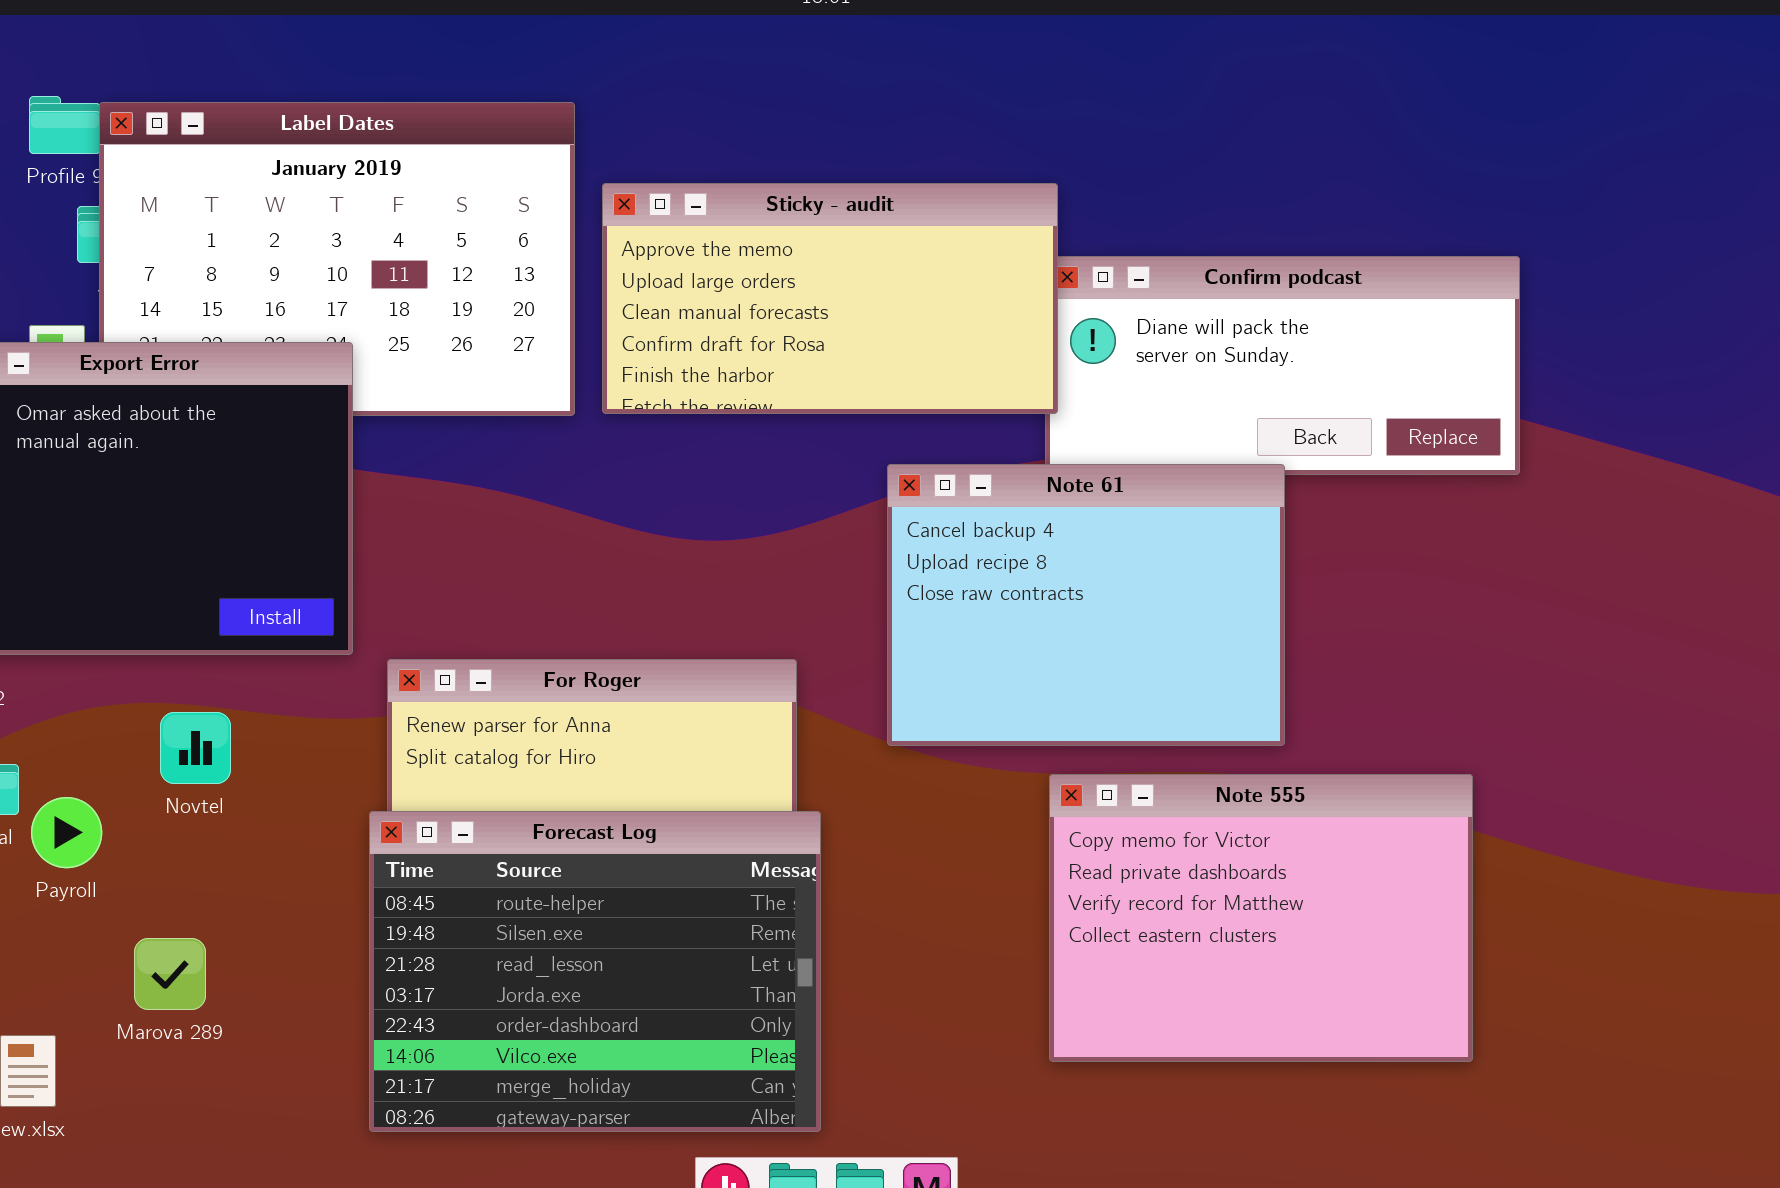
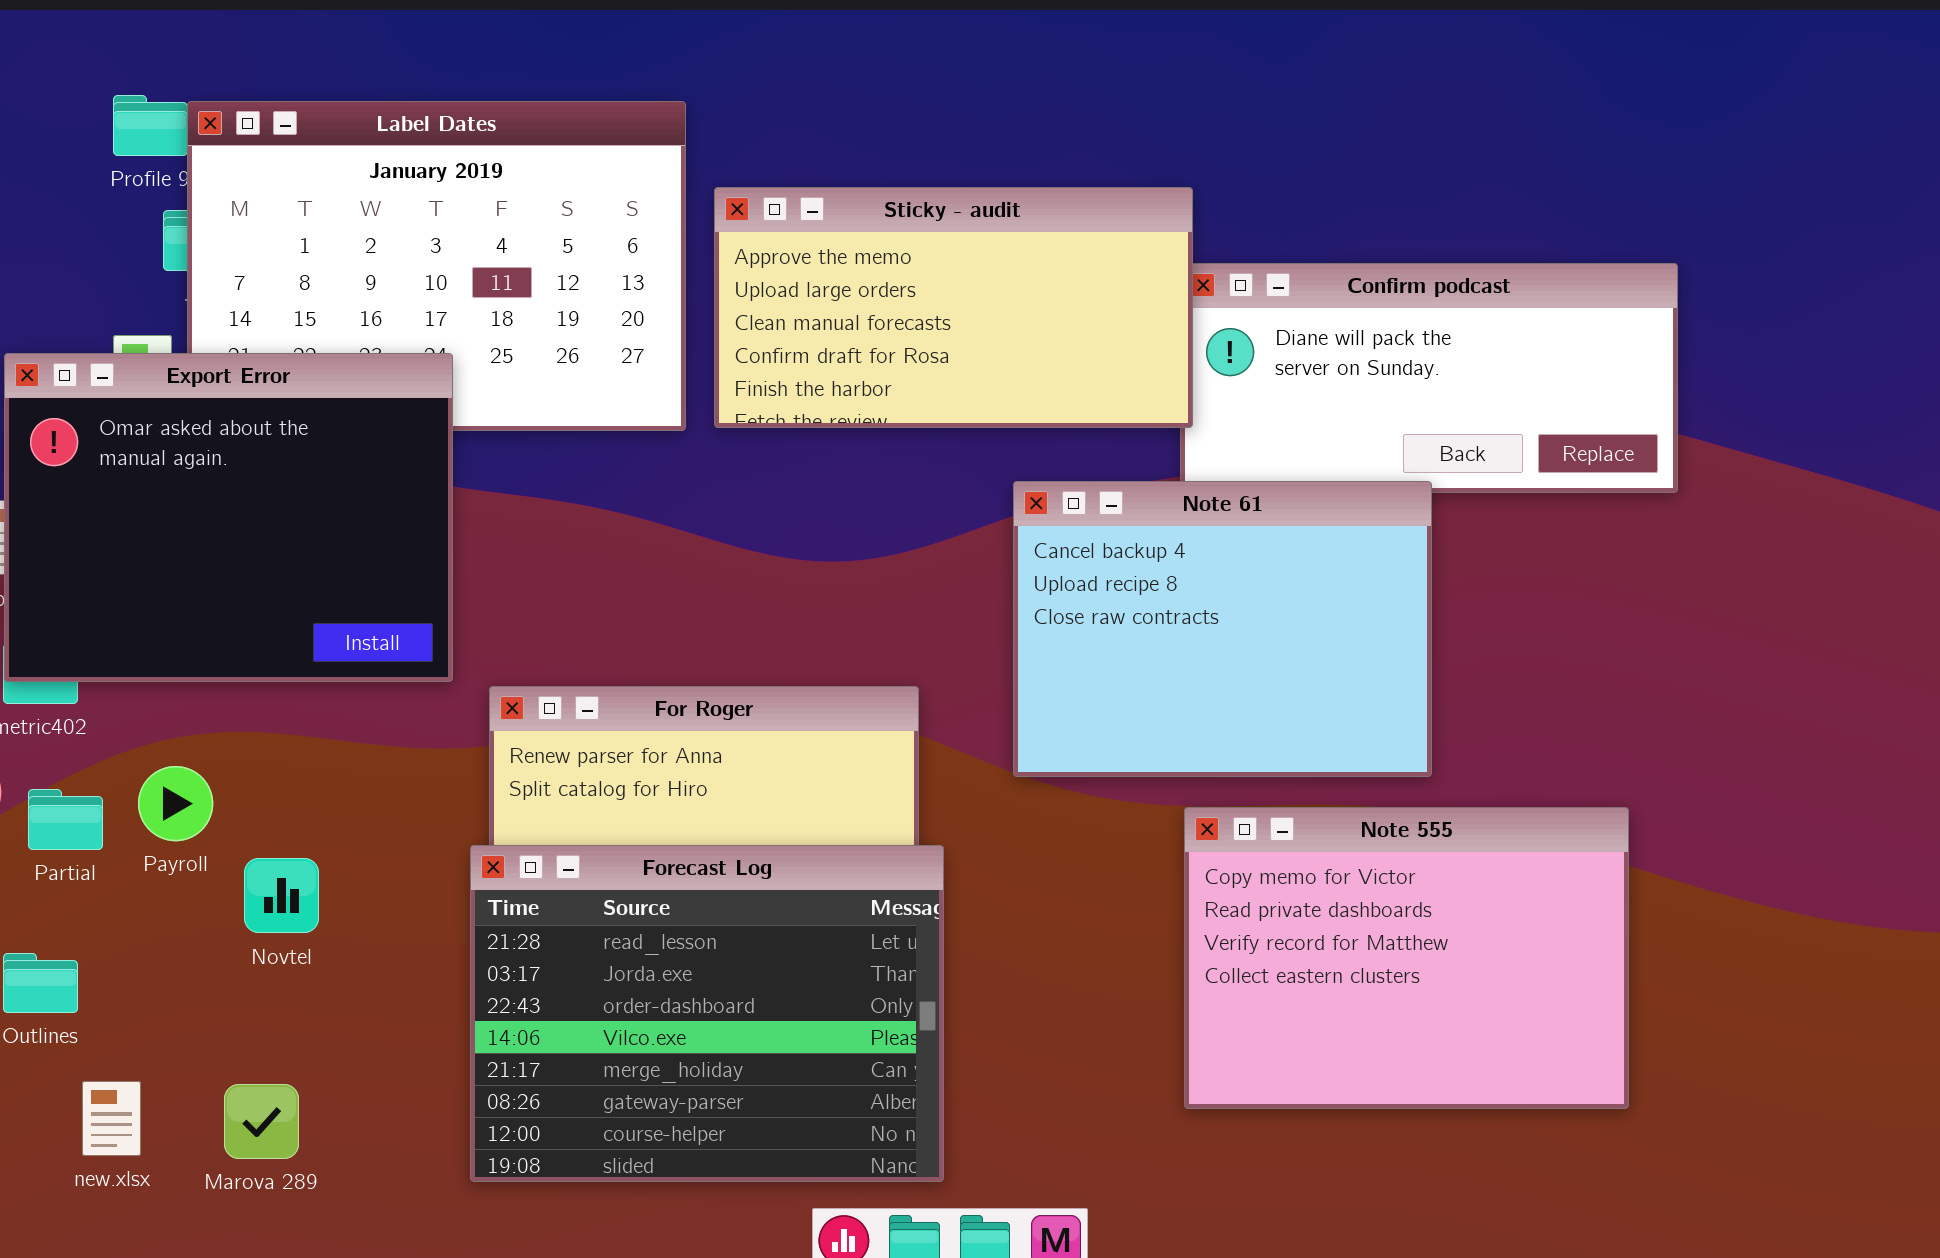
Novtel: [160,712,231,784] -> [244,858,319,933], moved
Payroll: [31,797,102,868] -> [138,766,213,841], moved
Forecast Log: [369,811,821,1132] -> [470,845,944,1182], scrolled down 2 rows
Marova 289: [134,938,206,1010] -> [224,1084,299,1159], moved

